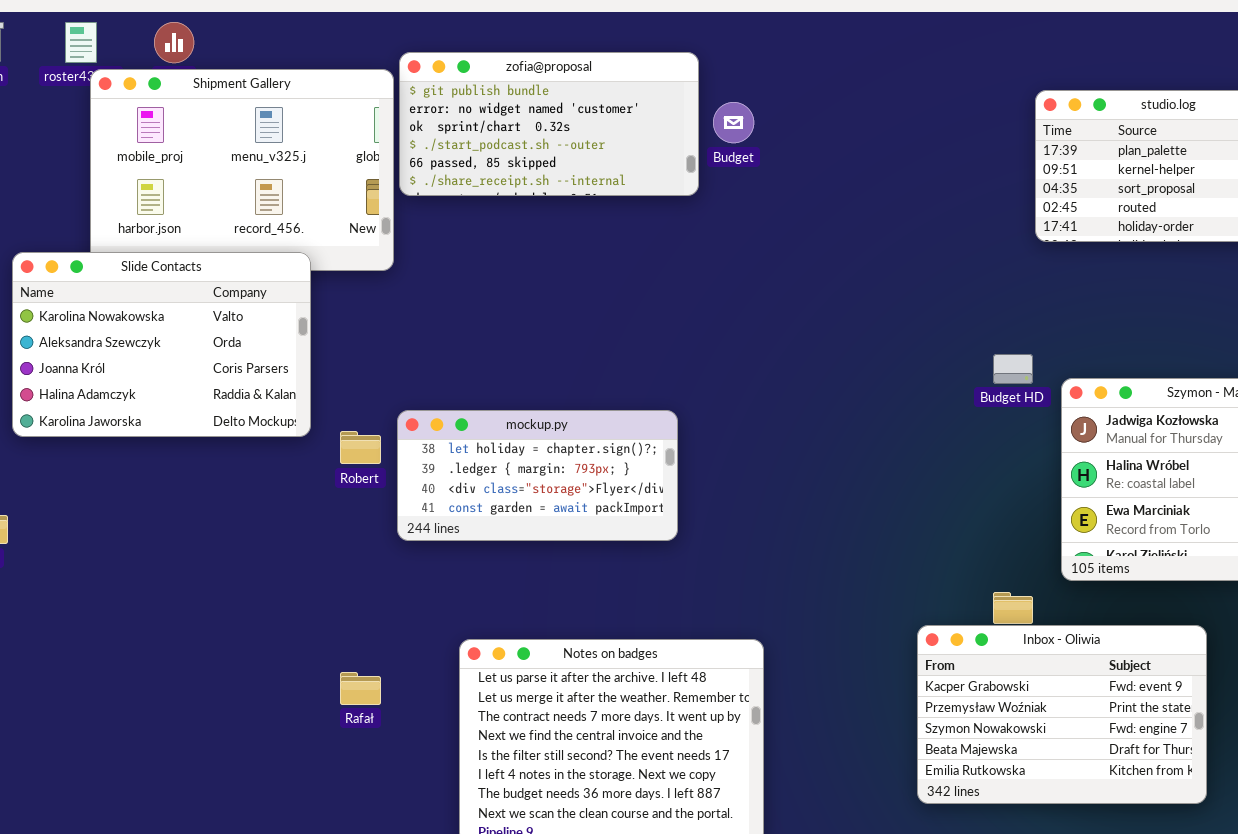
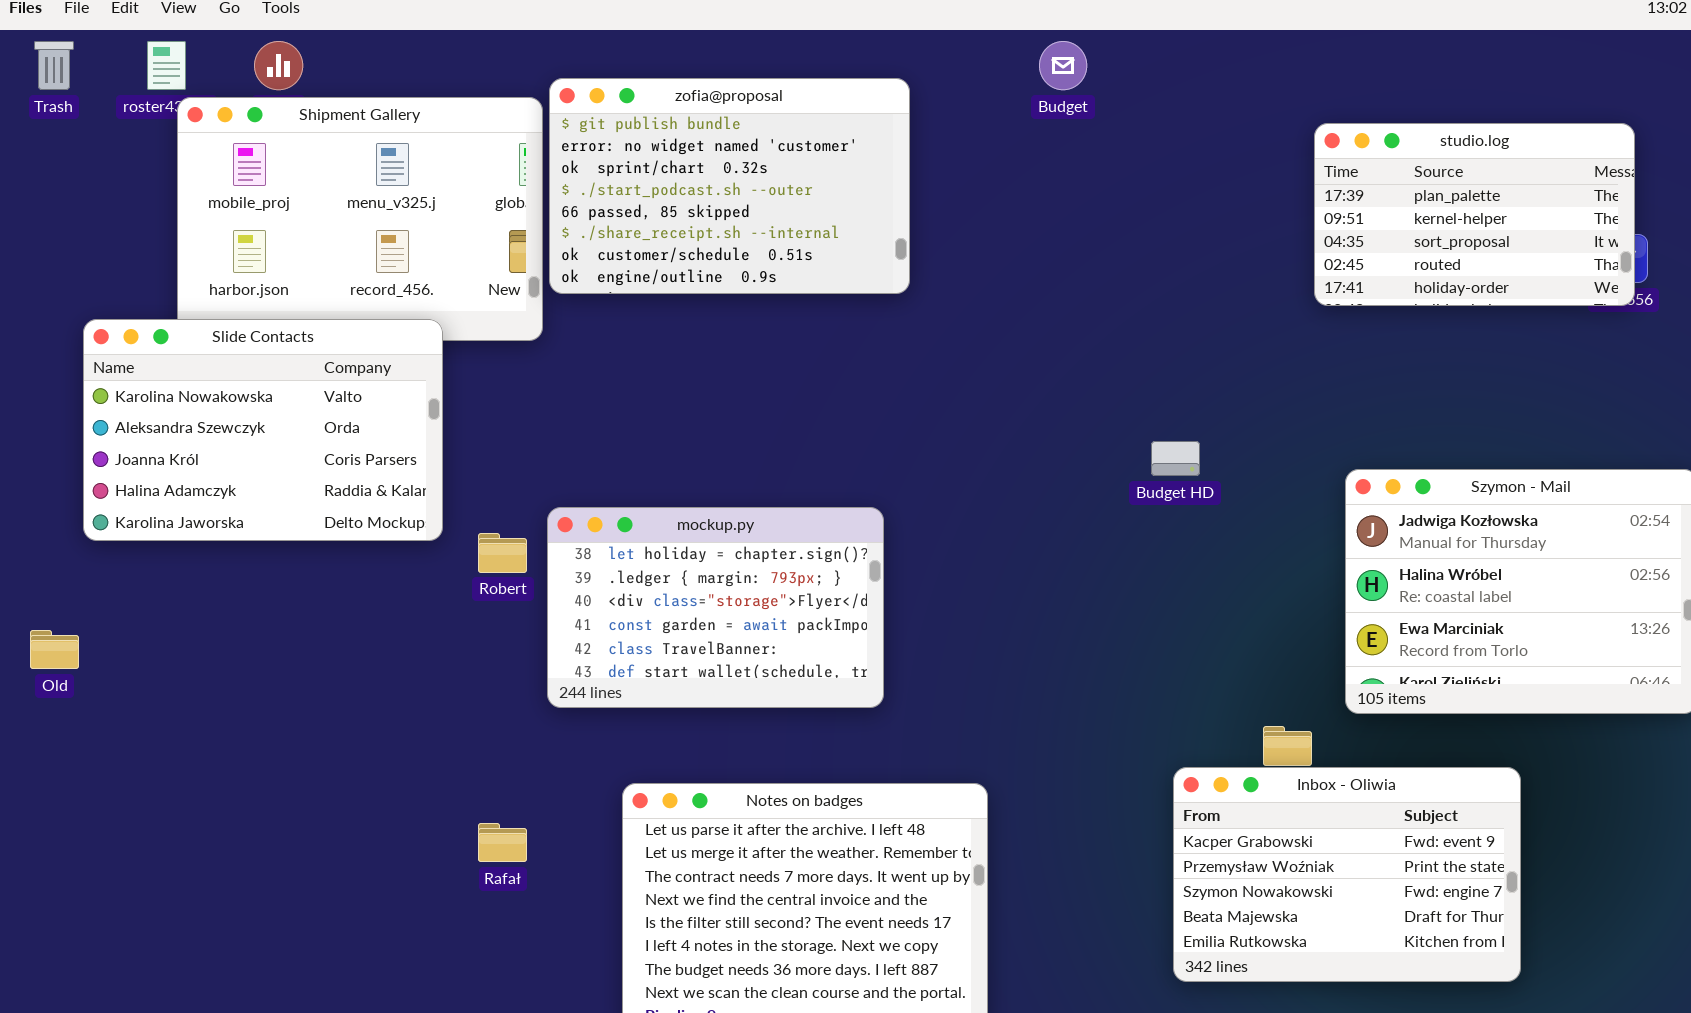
zofia@proposal: [399,52,699,196] -> [549,78,910,294], resized
Budget: [713,102,754,143] -> [1039,41,1087,90], moved
Budget HD: [993,354,1033,384] -> [1151,441,1200,476], moved
mockup.py: [397,410,678,541] -> [547,507,884,708], resized

